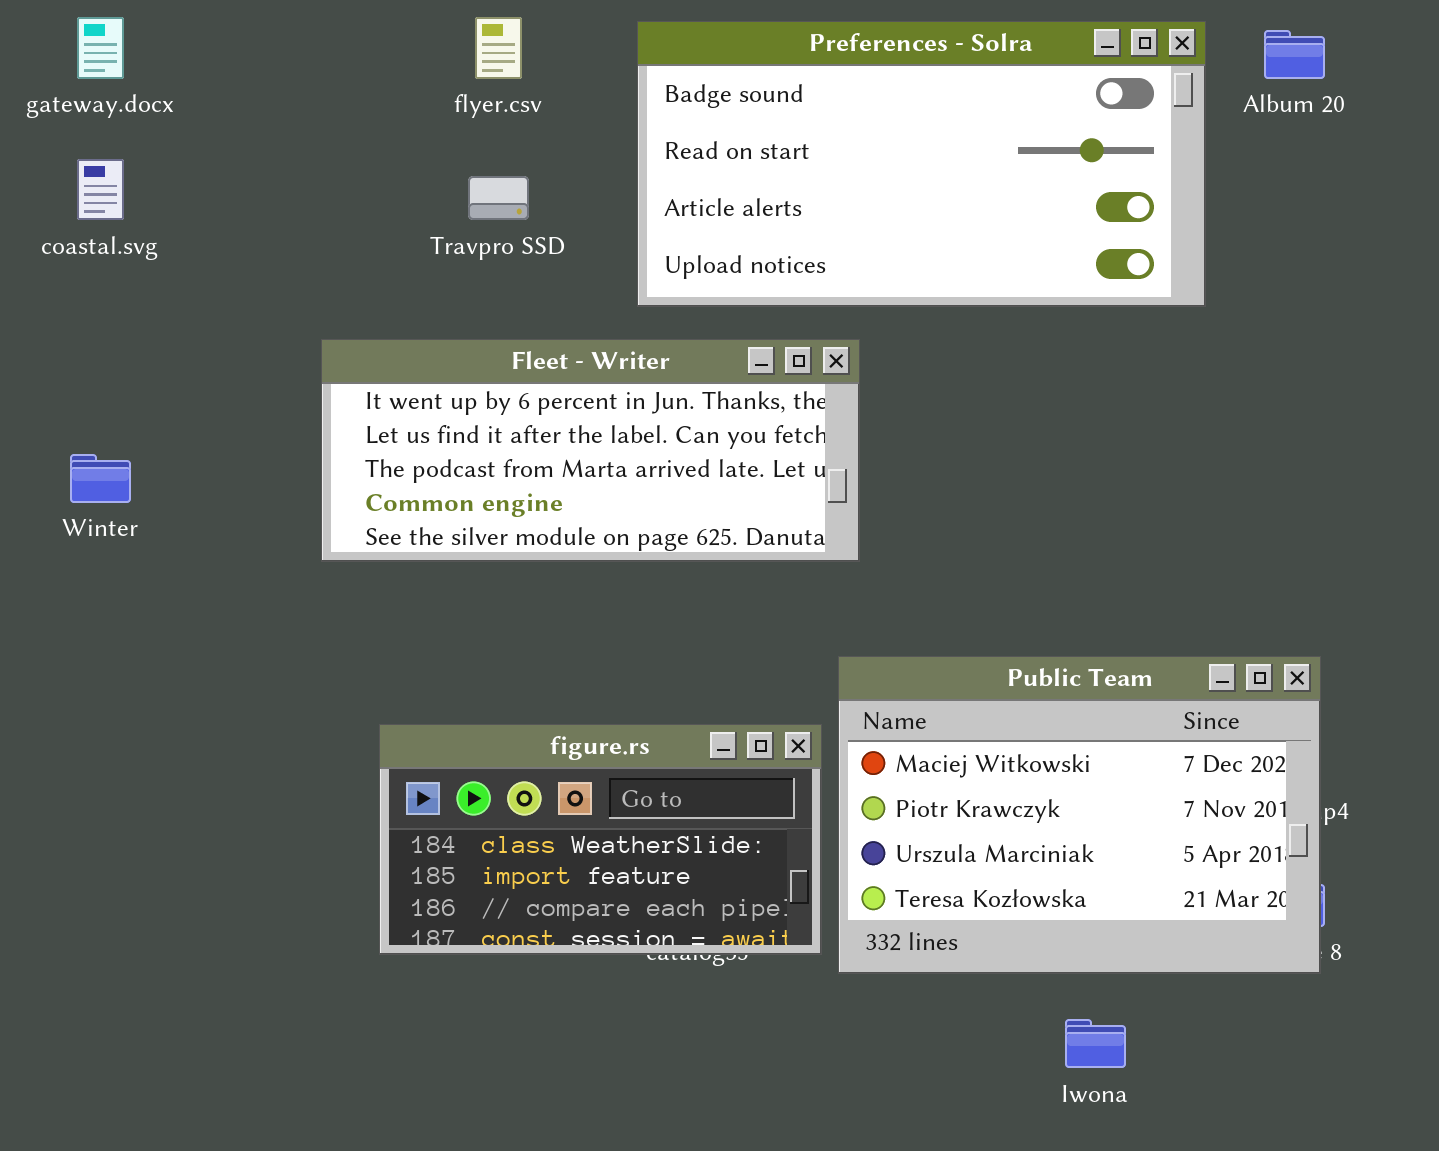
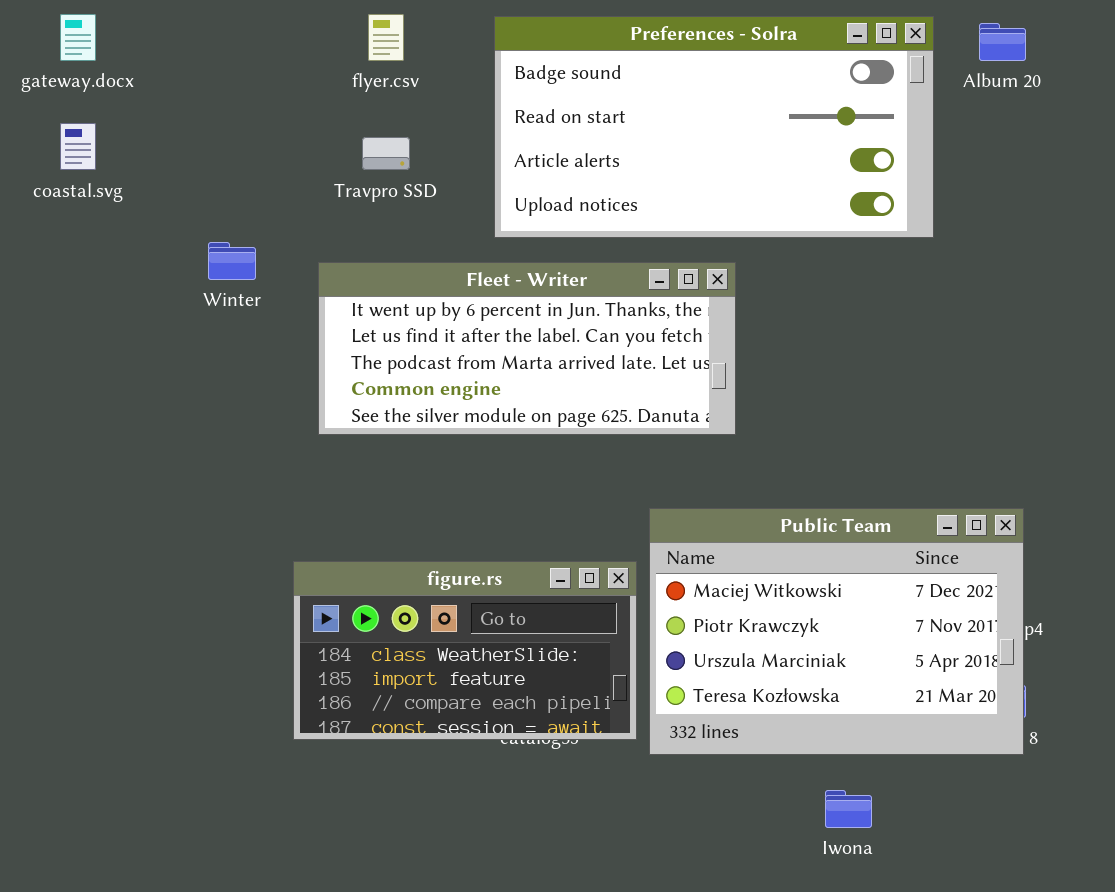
Fleet - Writer: [321,339,860,562] -> [318,262,736,435], moved
Winter: [70,454,131,503] -> [208,242,256,280], moved

